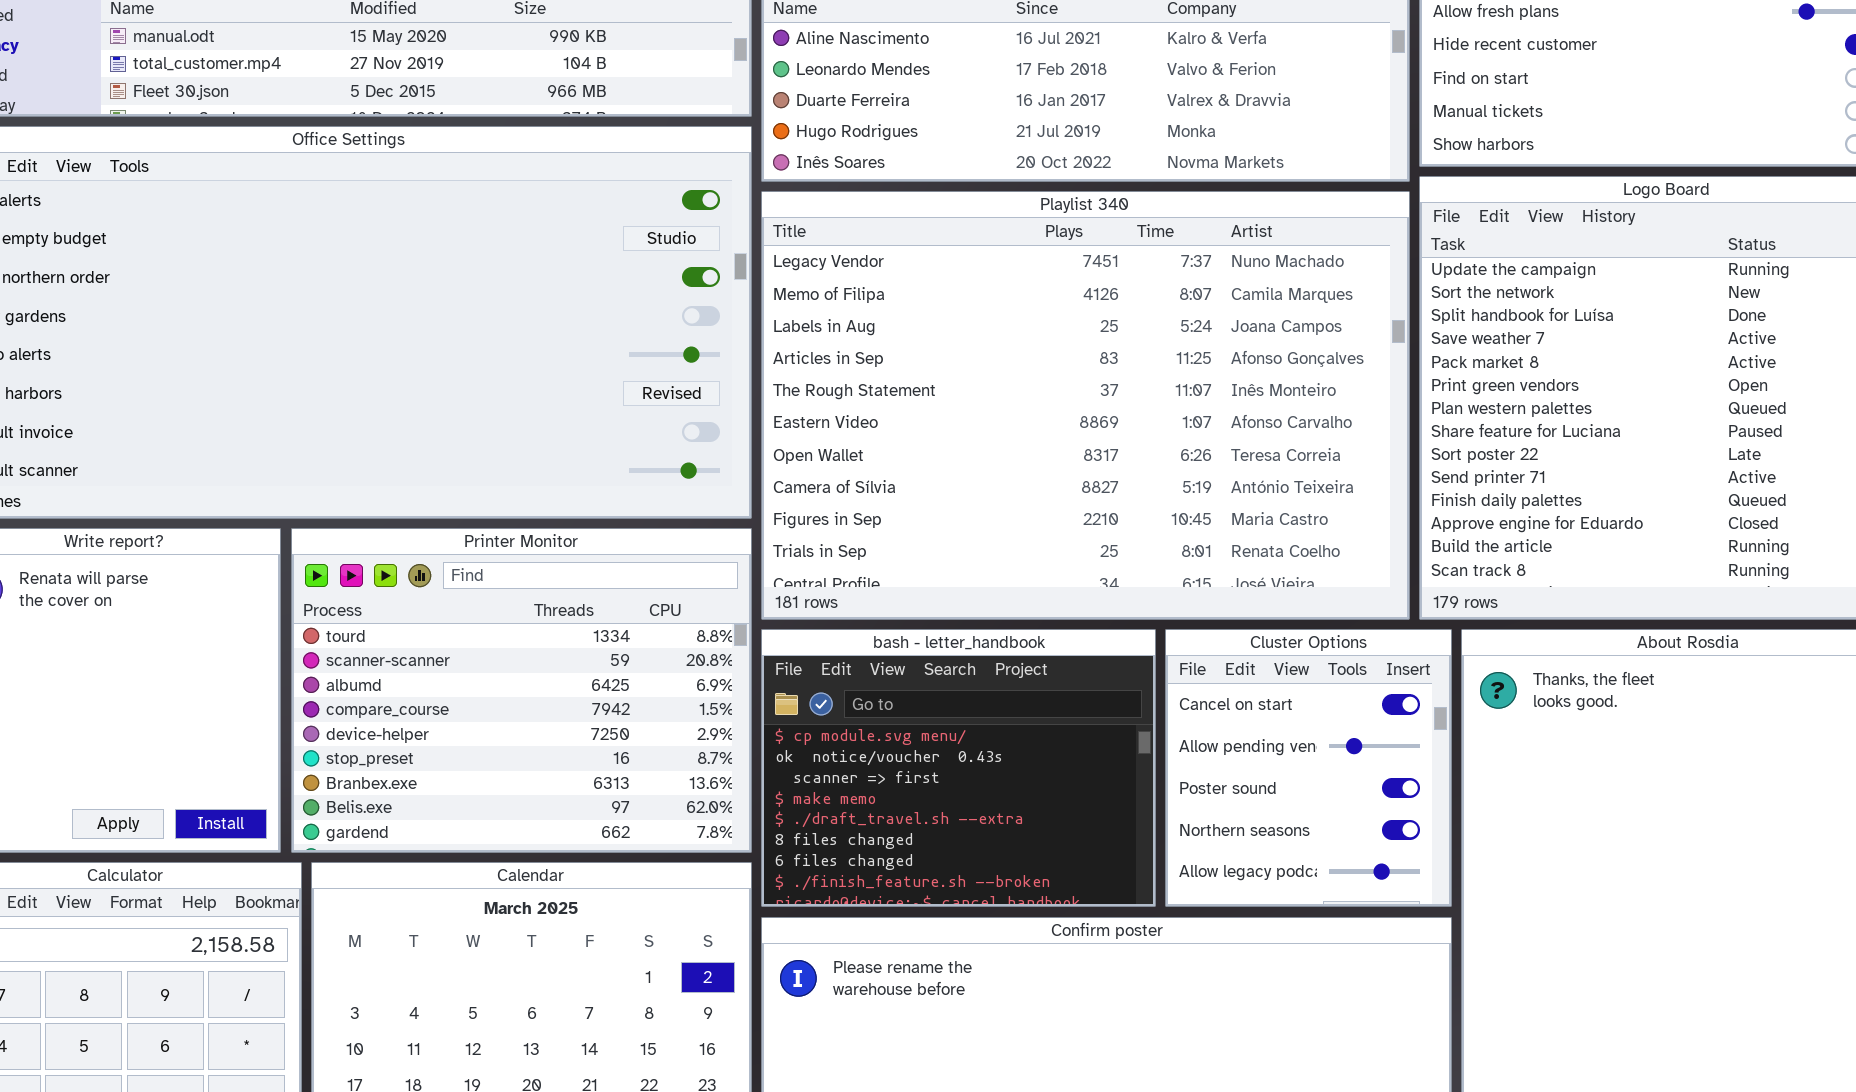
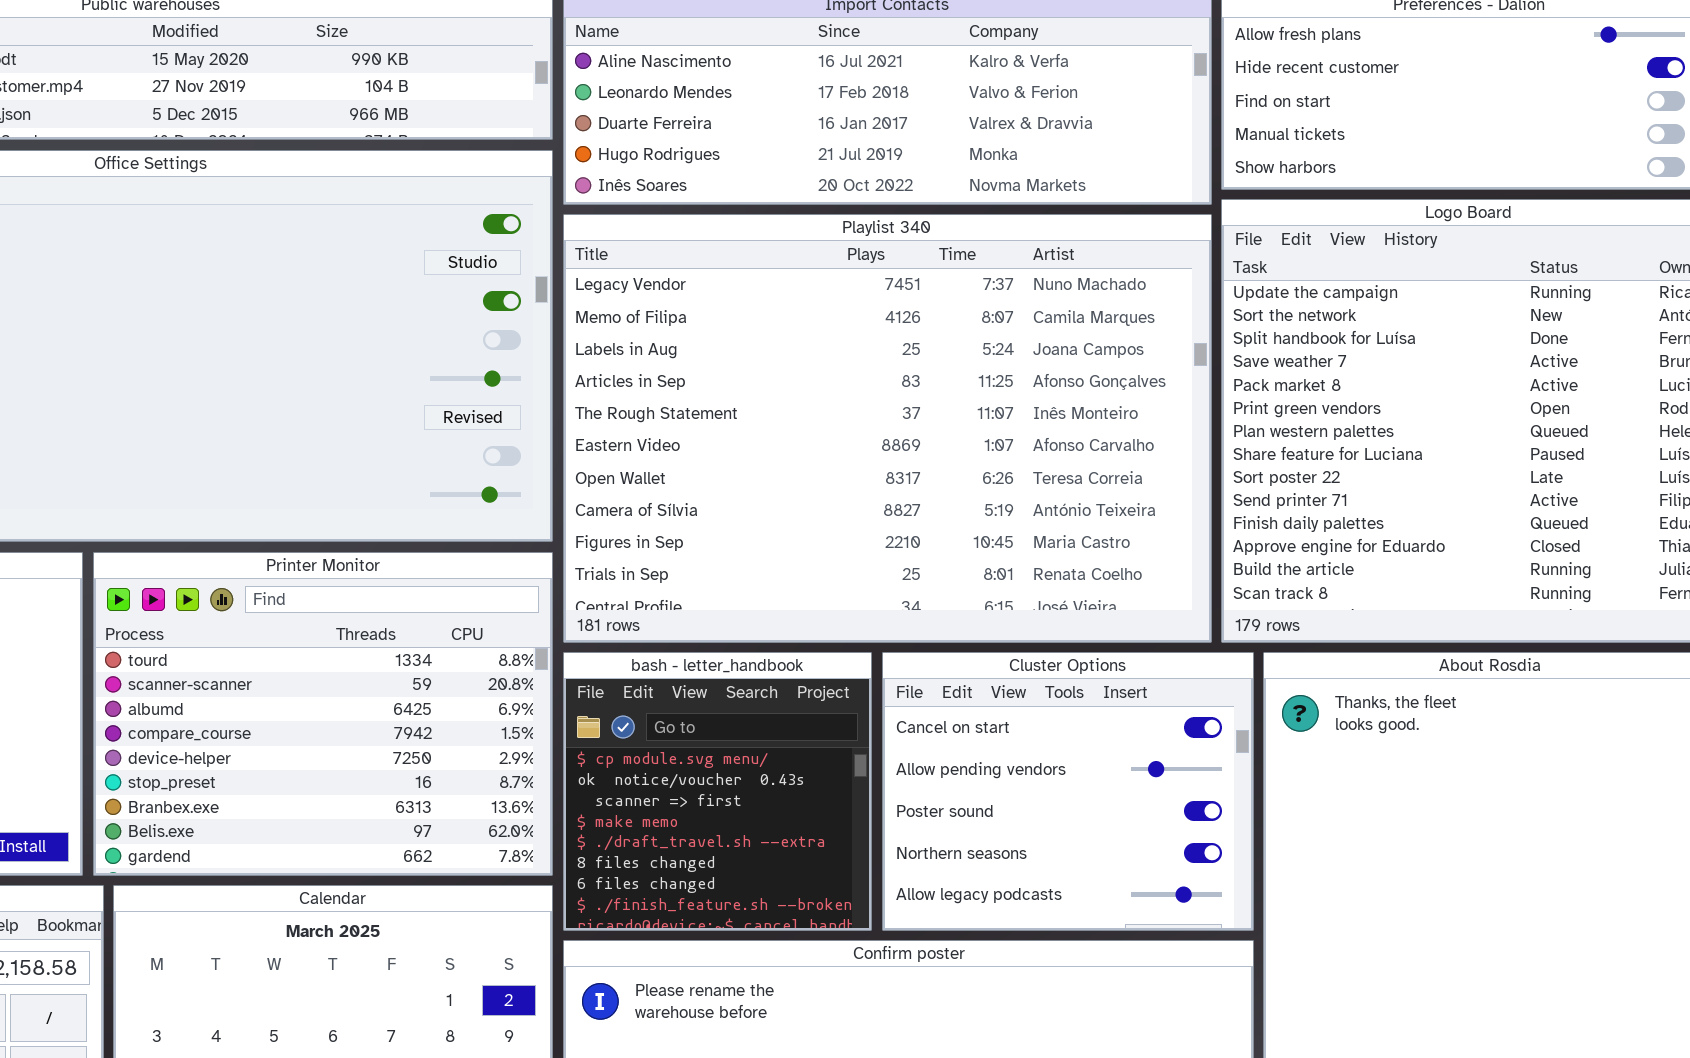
bash - letter_handbook: [761,629,1156,907] -> [563,652,872,931], resized
Cluster Options: [1165,629,1452,907] -> [882,652,1254,931], resized

